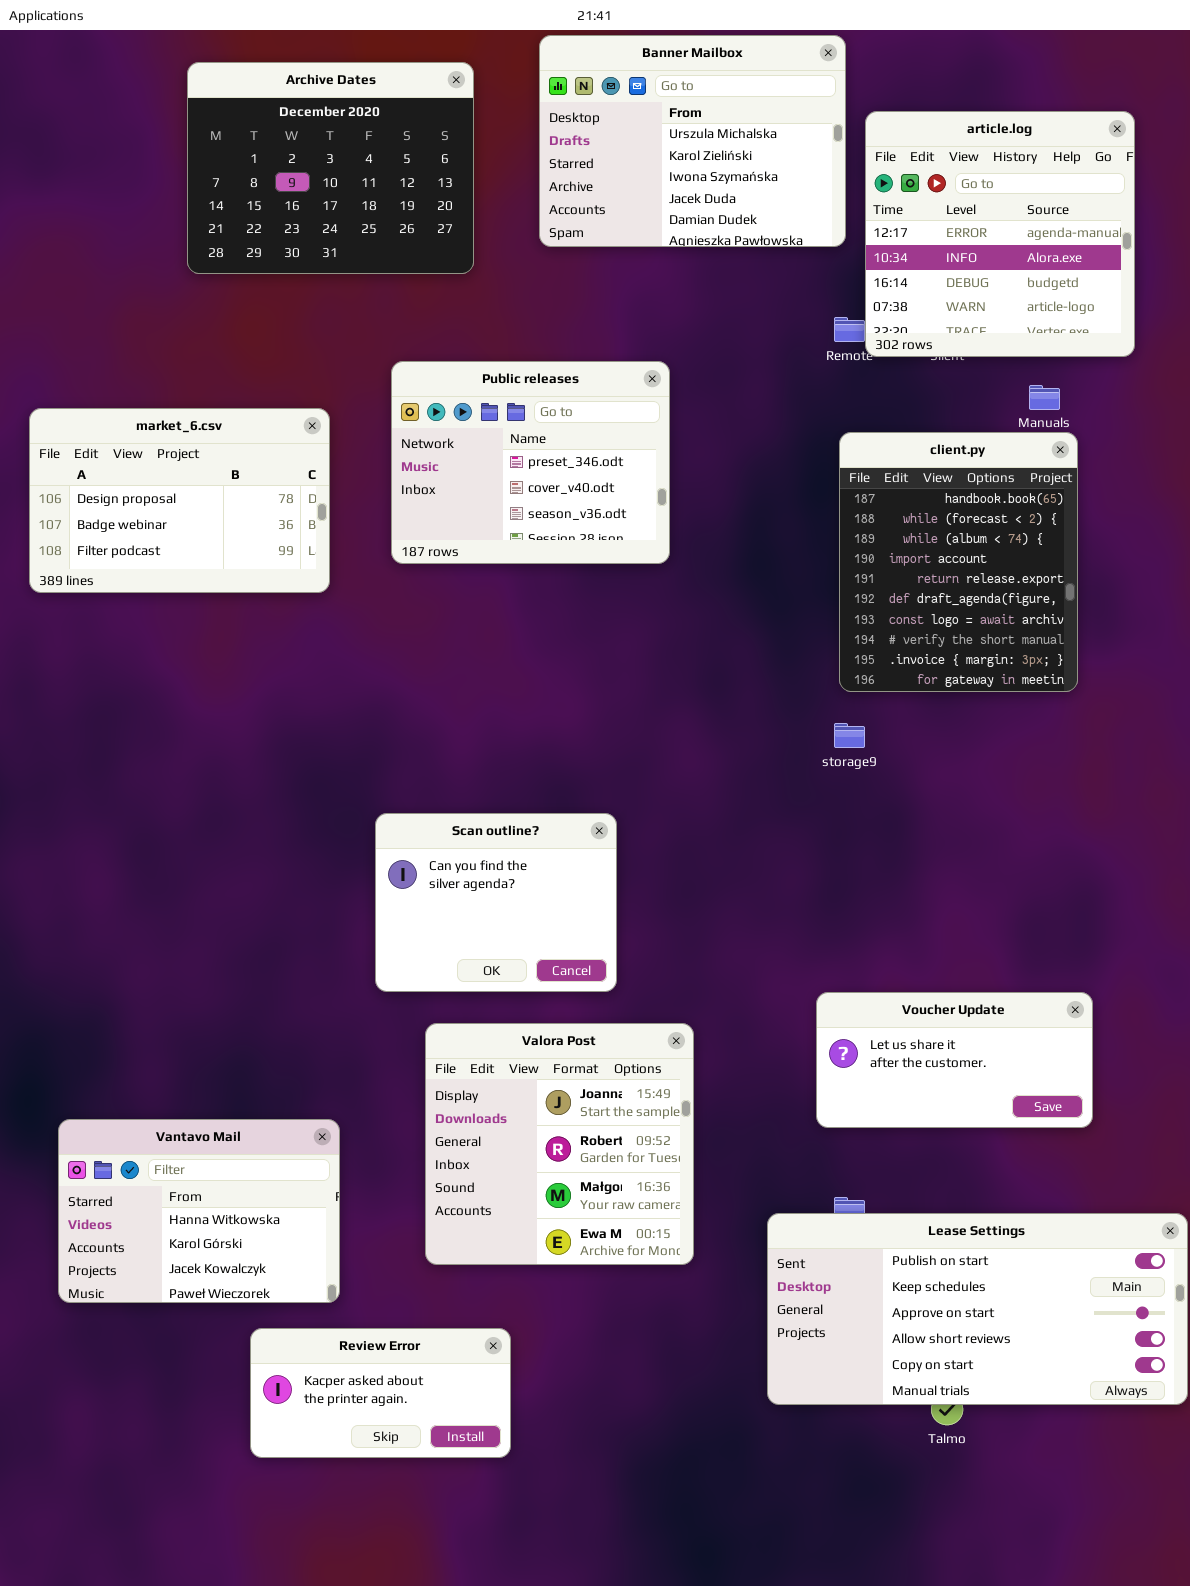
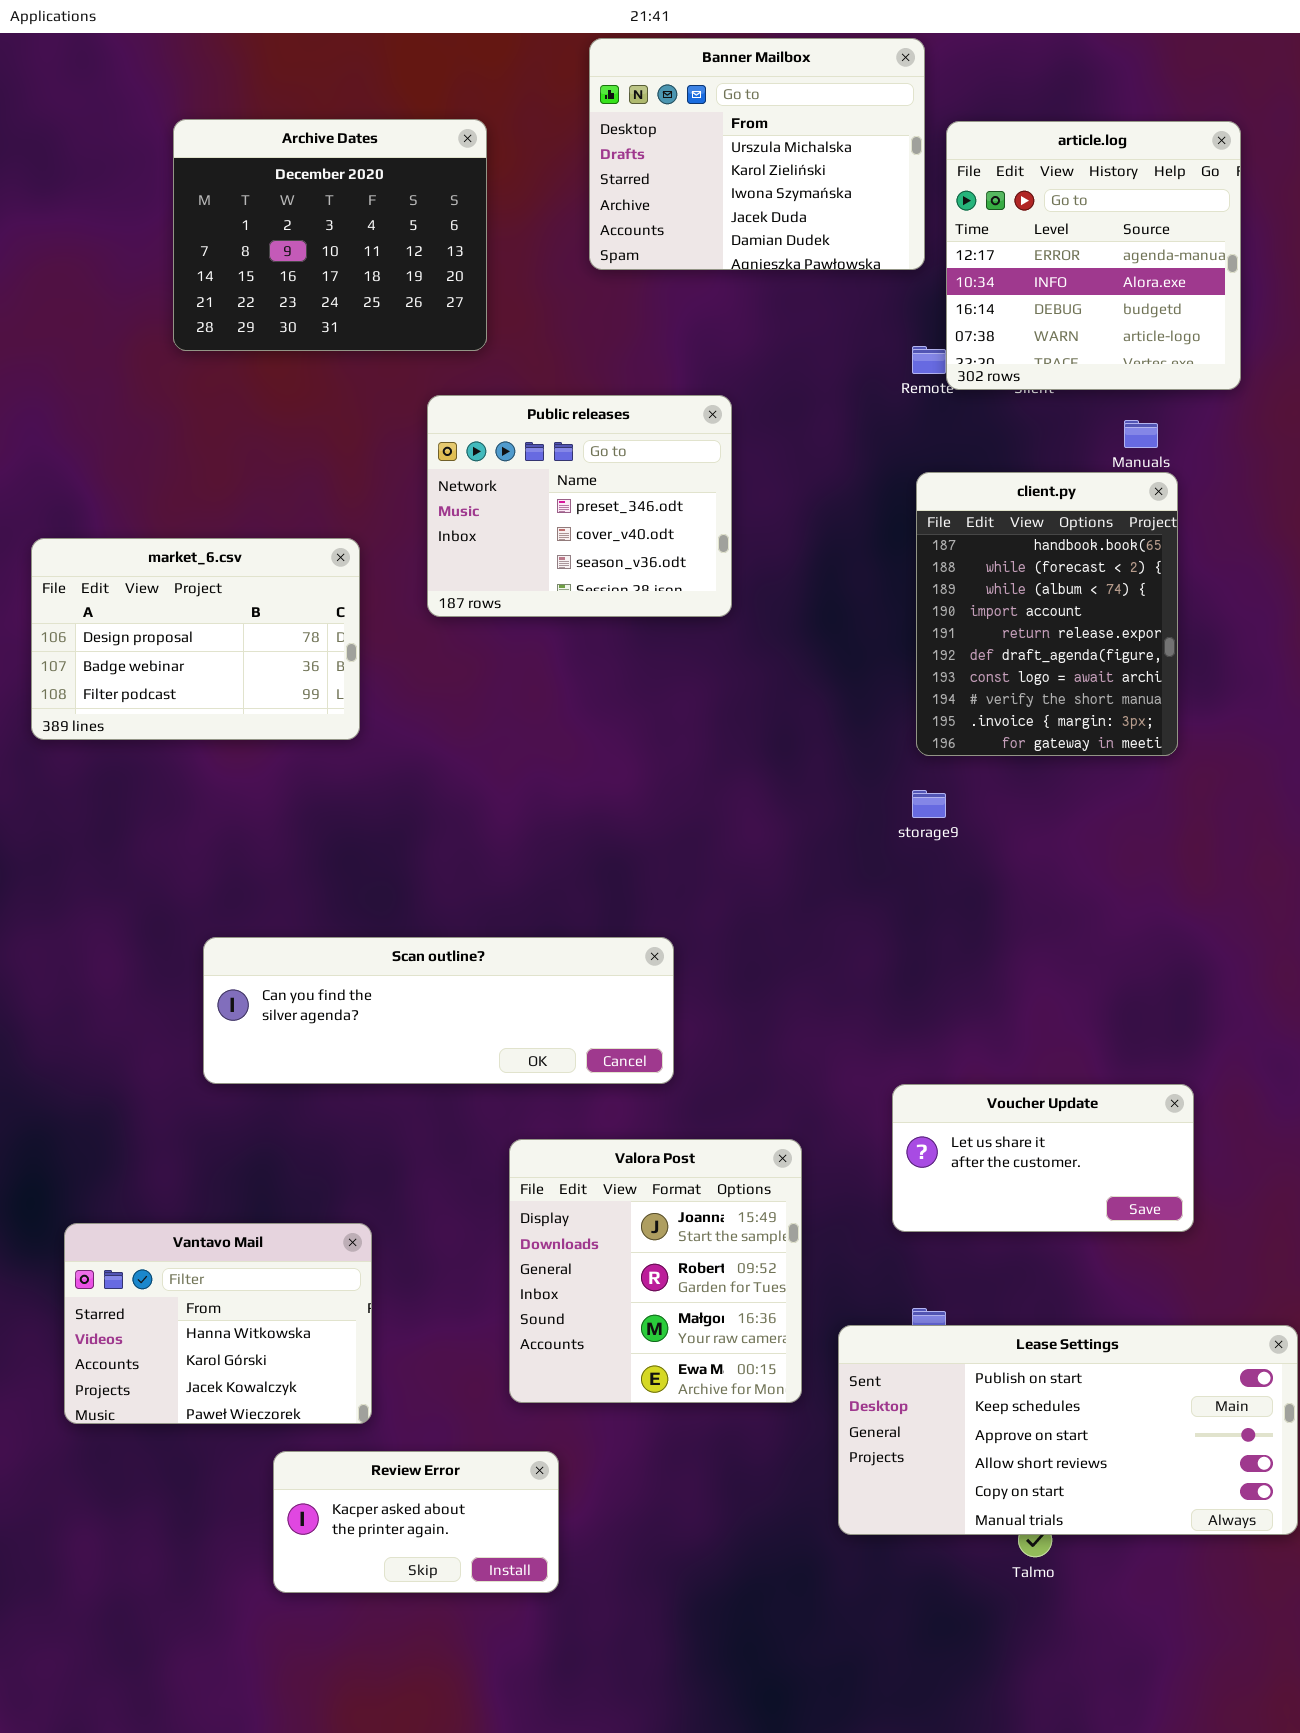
Archive Dates: [187,62,474,274] -> [173,119,487,351], moved
market_6.csv: [29,408,330,593] -> [31,538,360,740], moved
Scan outline?: [375,813,617,992] -> [203,937,674,1084], resized
Valora Post: [425,1023,694,1265] -> [509,1139,802,1403], moved

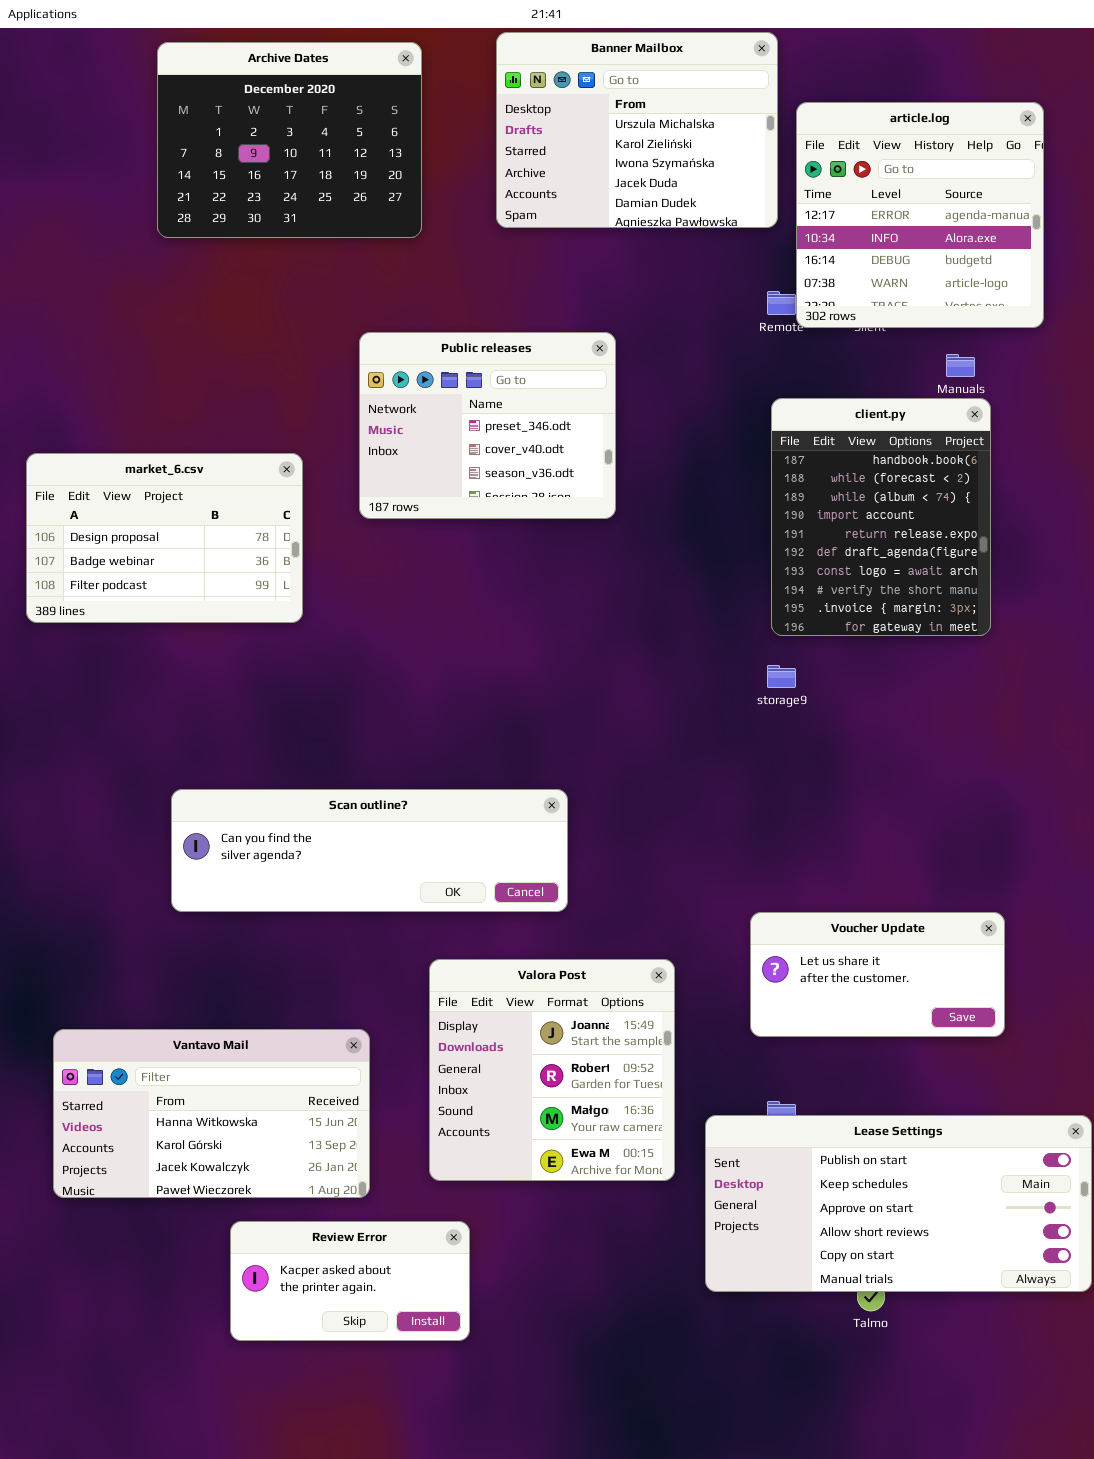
Archive Dates: [173,119,487,351] -> [157,42,422,238], moved
Vantavo Mail: [64,1223,372,1424] -> [53,1029,370,1198], resized

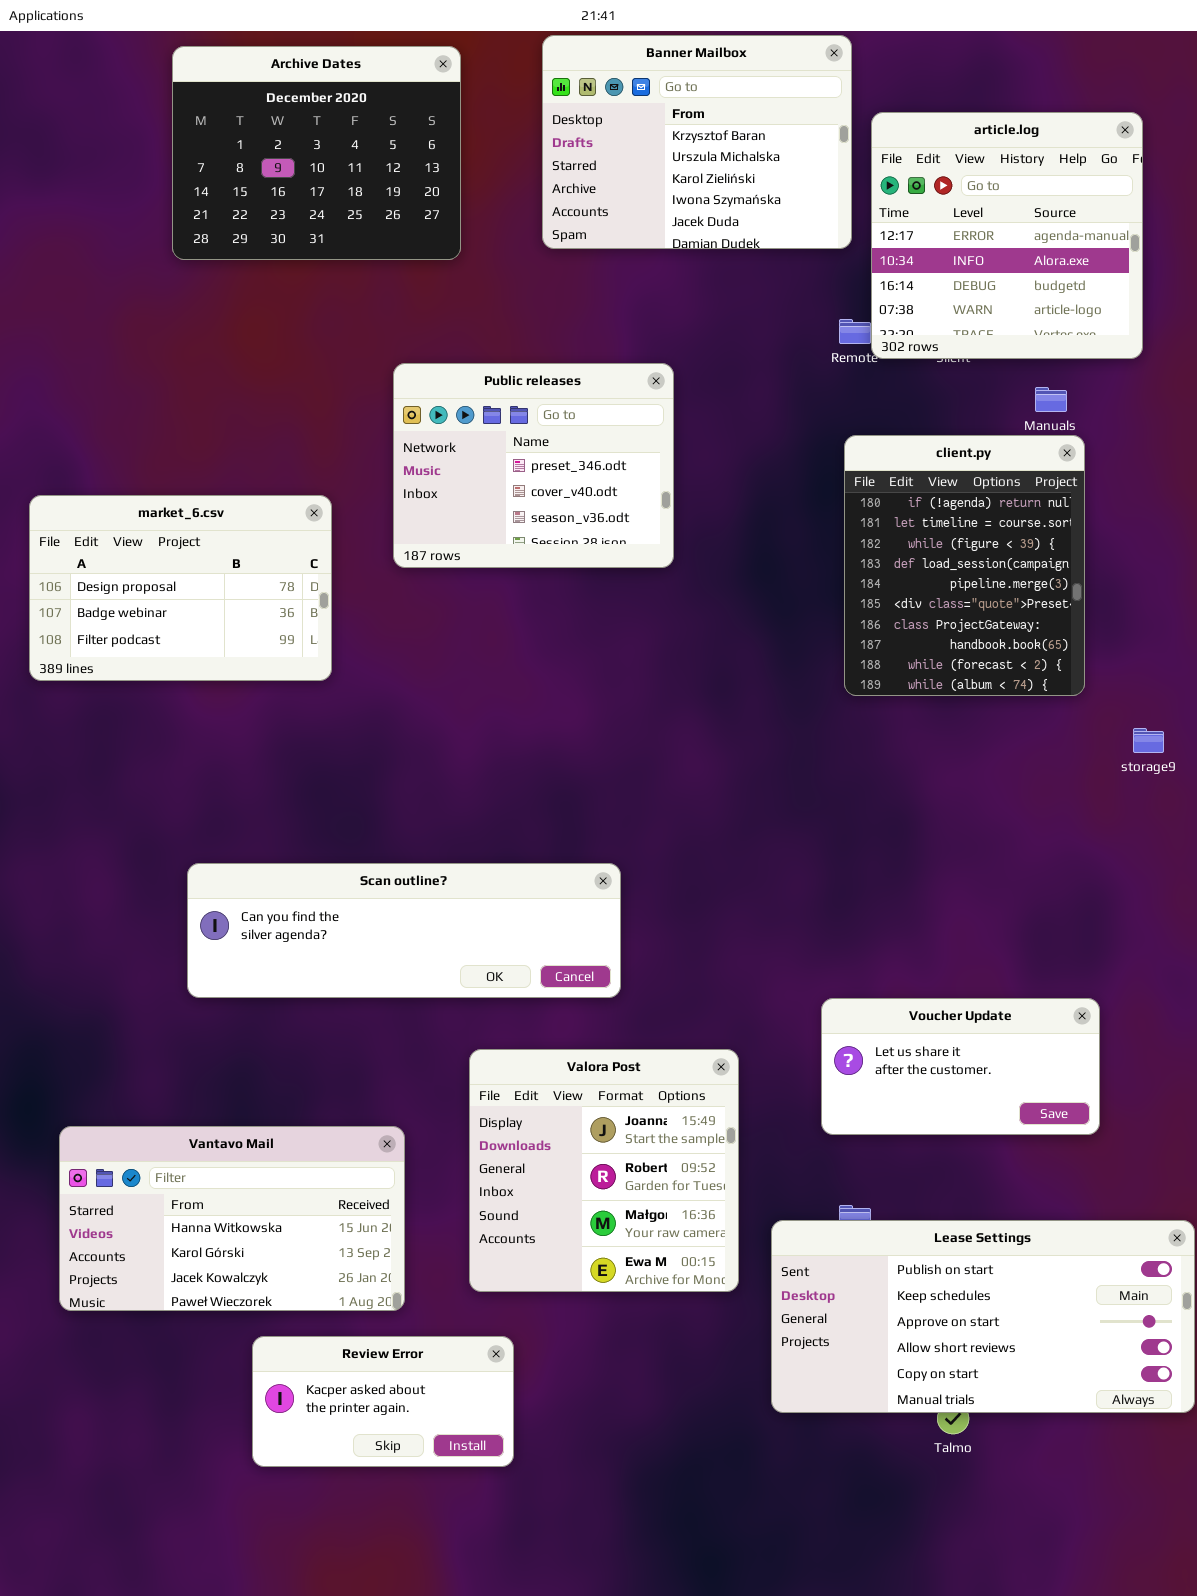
Banner Mailbox: [496,32,778,228] -> [542,35,852,249], scrolled up 1 row
client.py: [771,398,991,636] -> [844,435,1085,696], scrolled up 7 rows
storage9: [767,665,796,688] -> [1133,728,1164,753], moved

